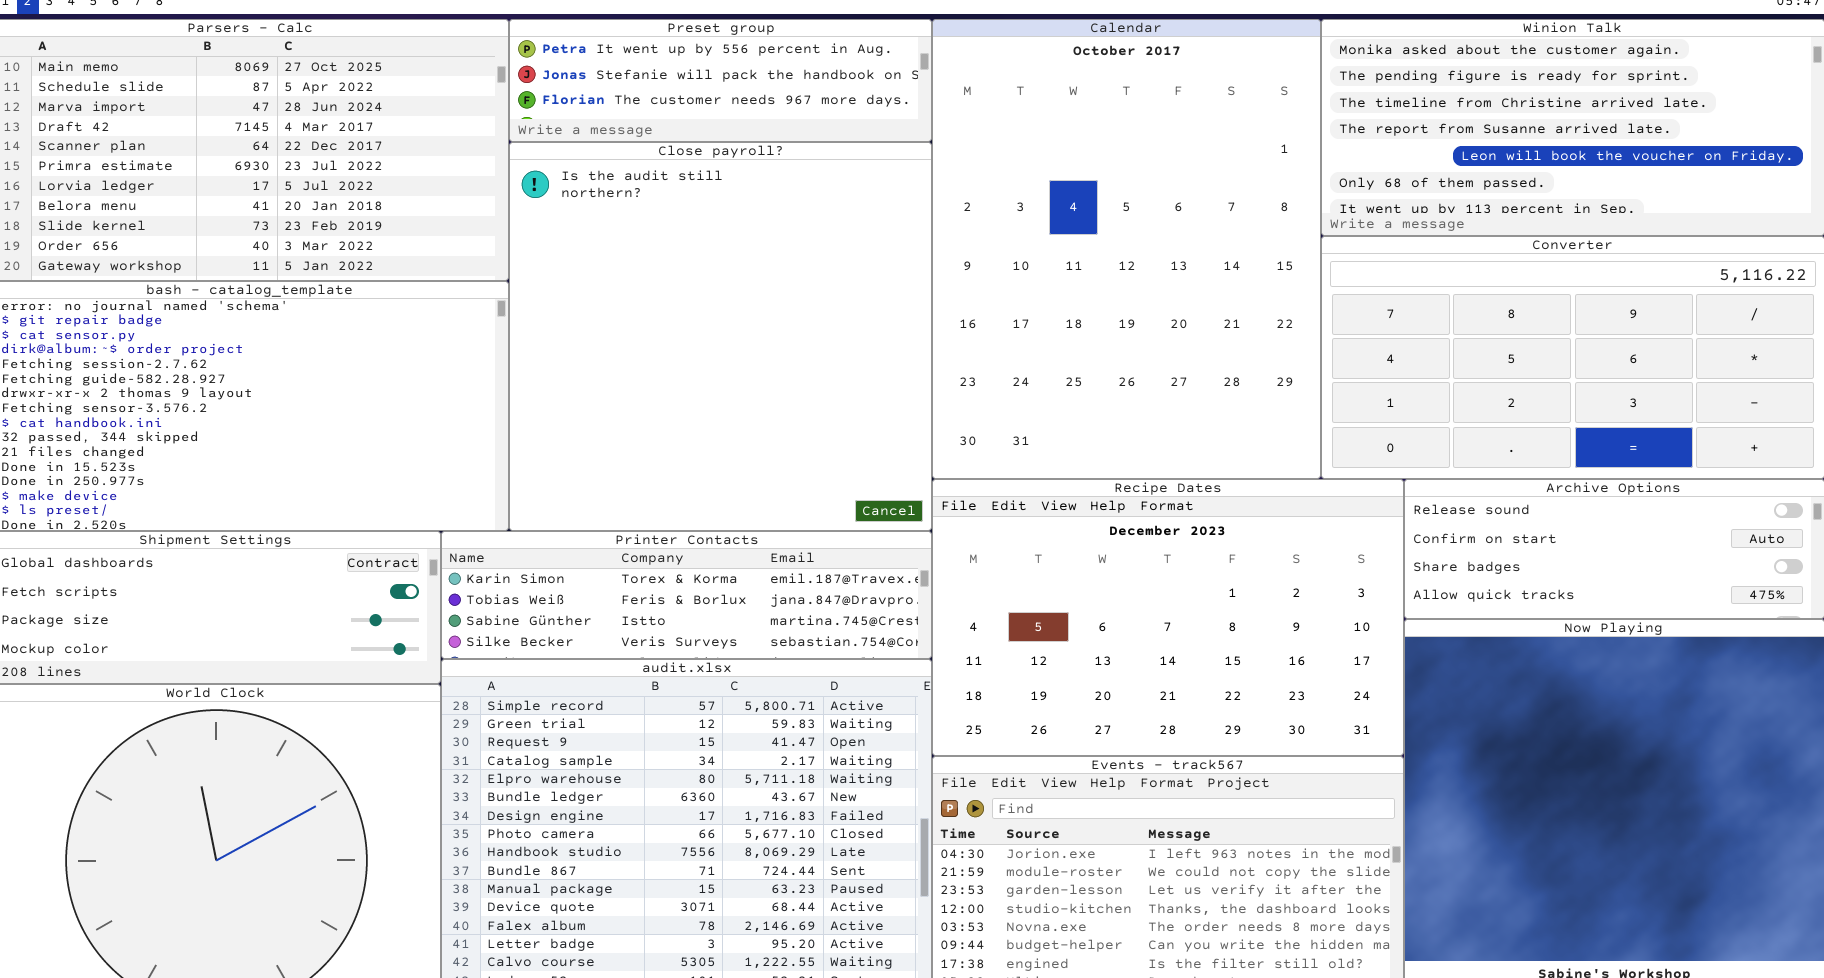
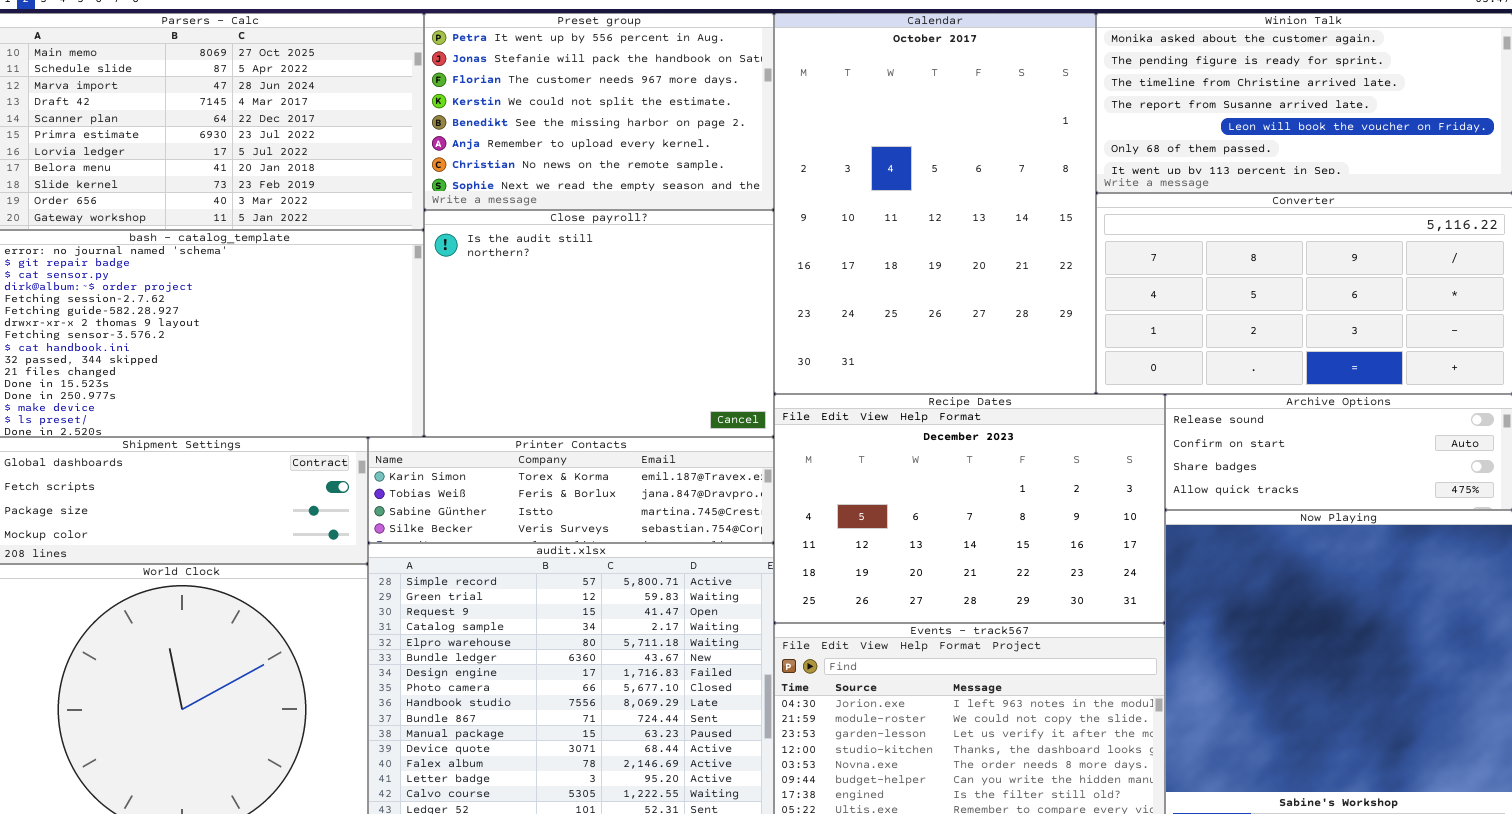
Preset group: [509,19,932,142] -> [424,13,774,210], resized
Close payroll?: [509,142,932,531] -> [424,210,774,437], resized

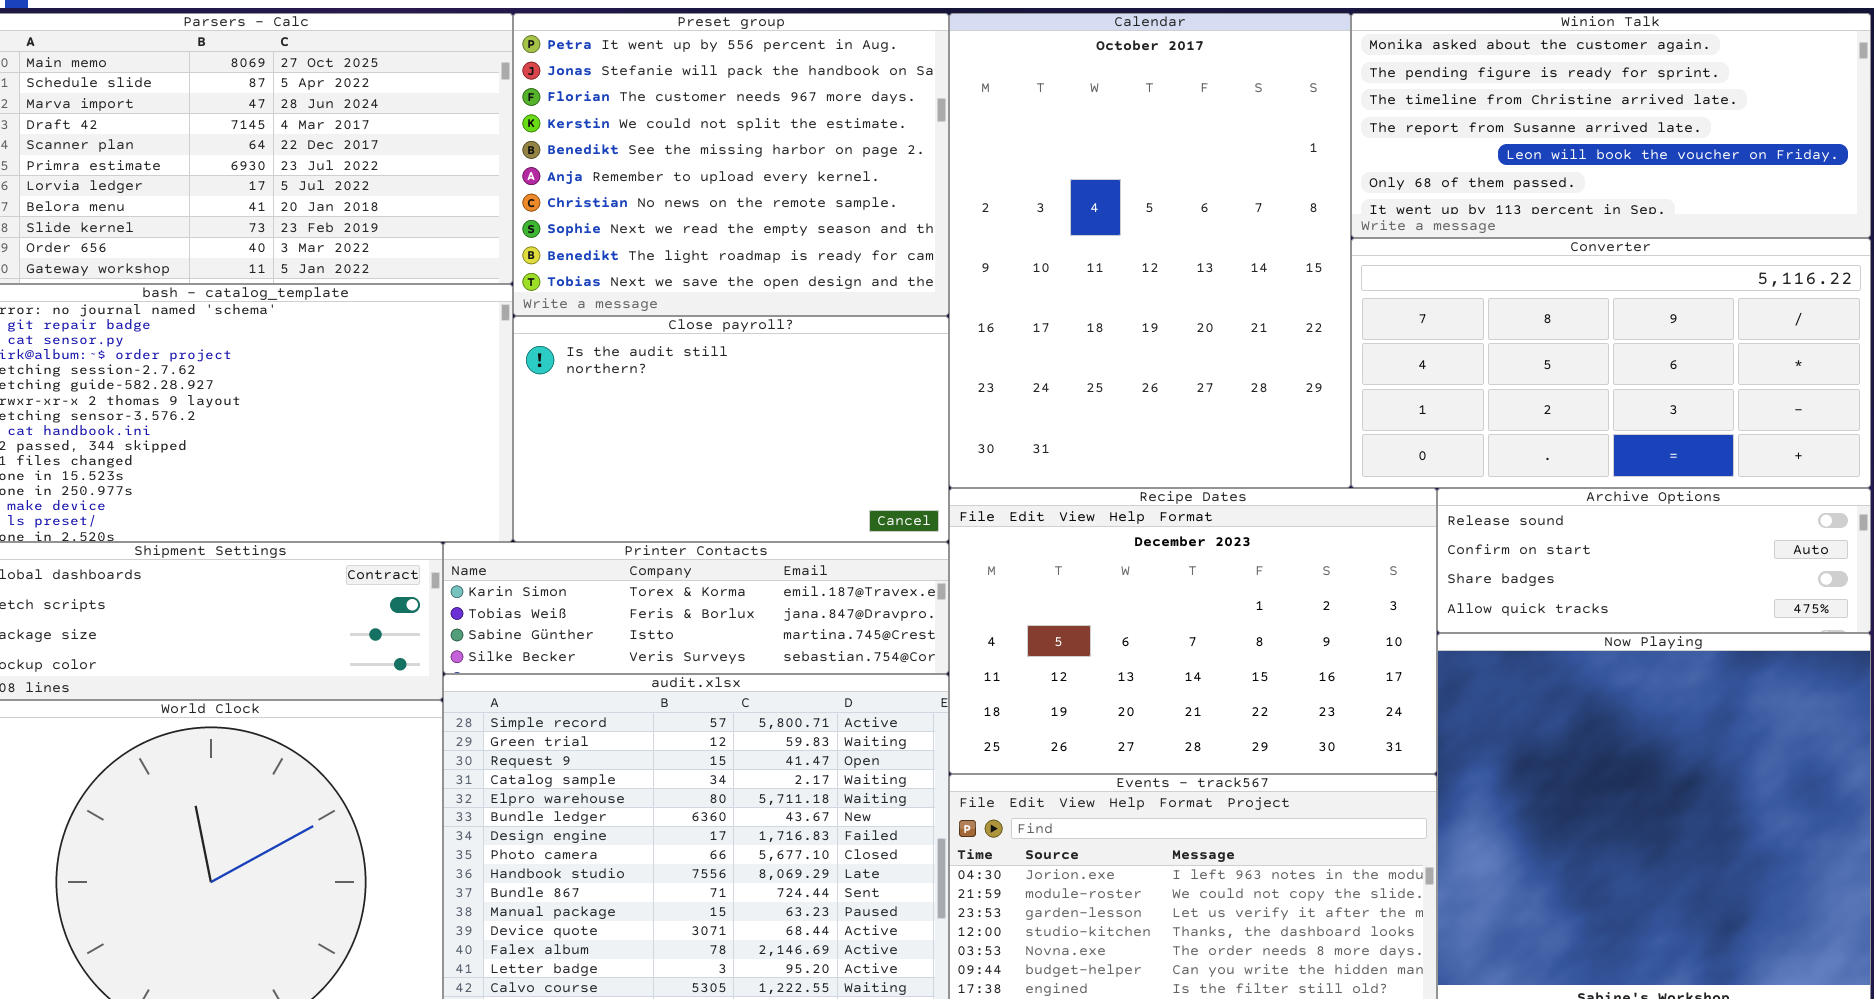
Preset group: [424,13,774,210] -> [513,13,949,316], resized
Close payroll?: [424,210,774,437] -> [513,316,949,542], resized

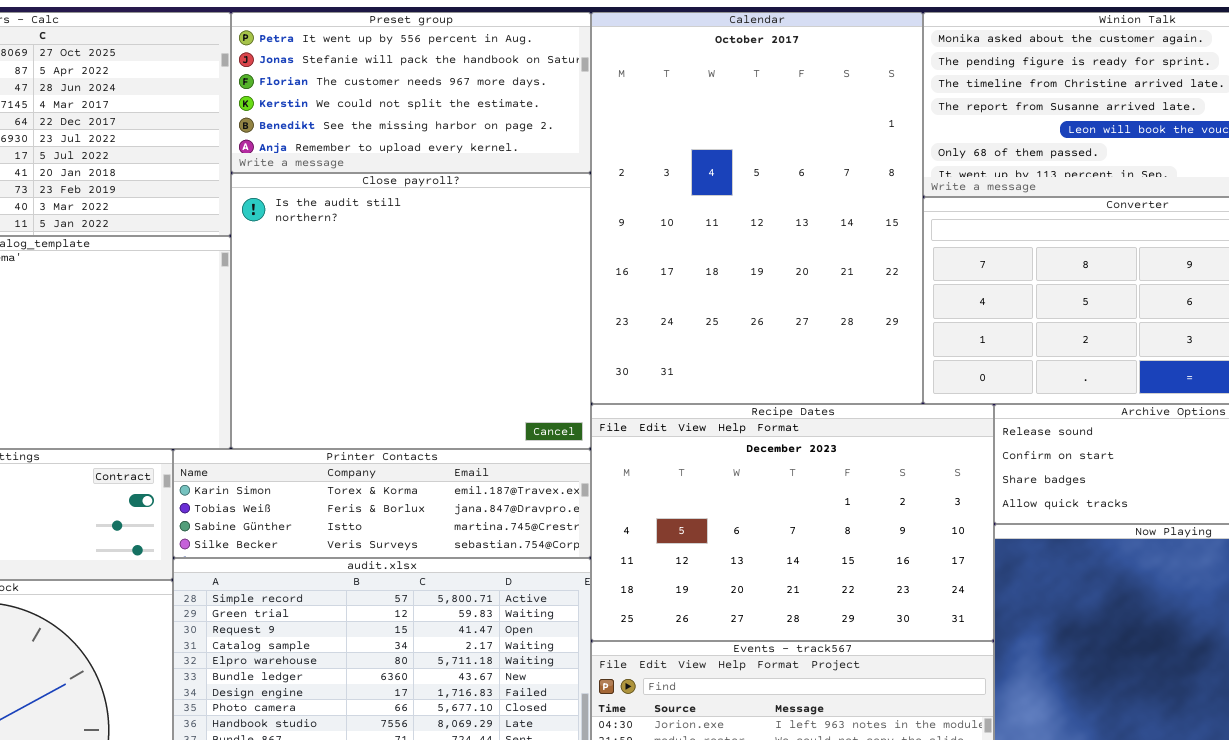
Preset group: [513,13,949,316] -> [231,12,591,173], resized
Close payroll?: [513,316,949,542] -> [231,173,591,449], resized

